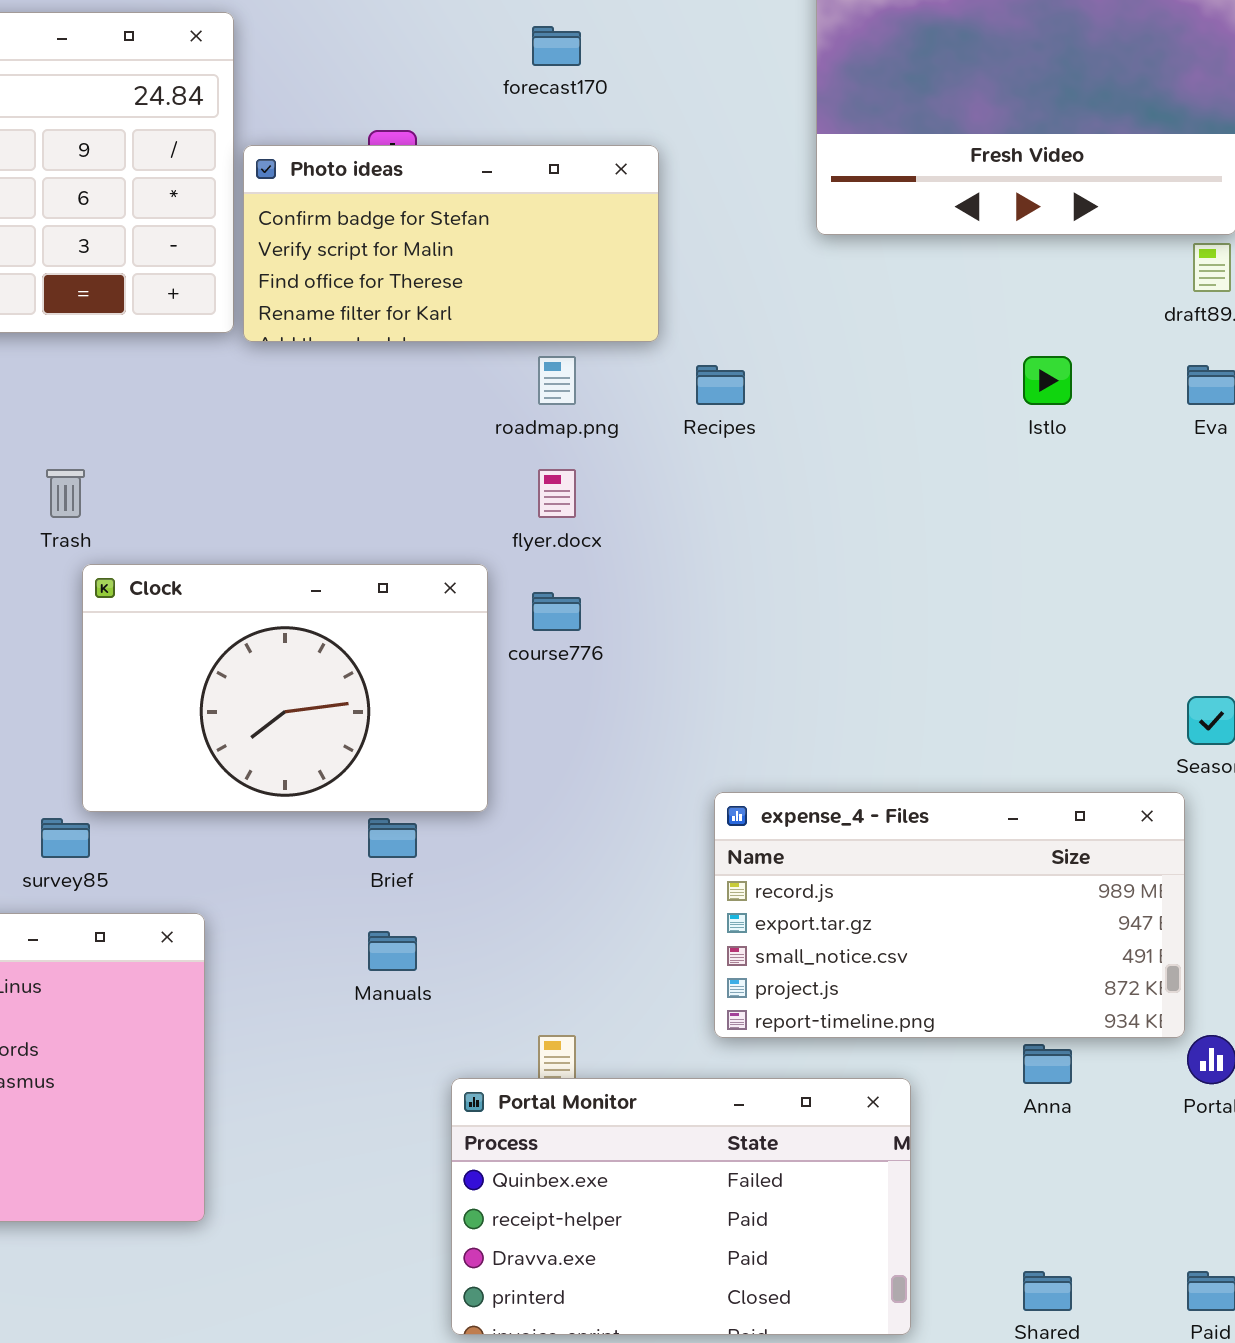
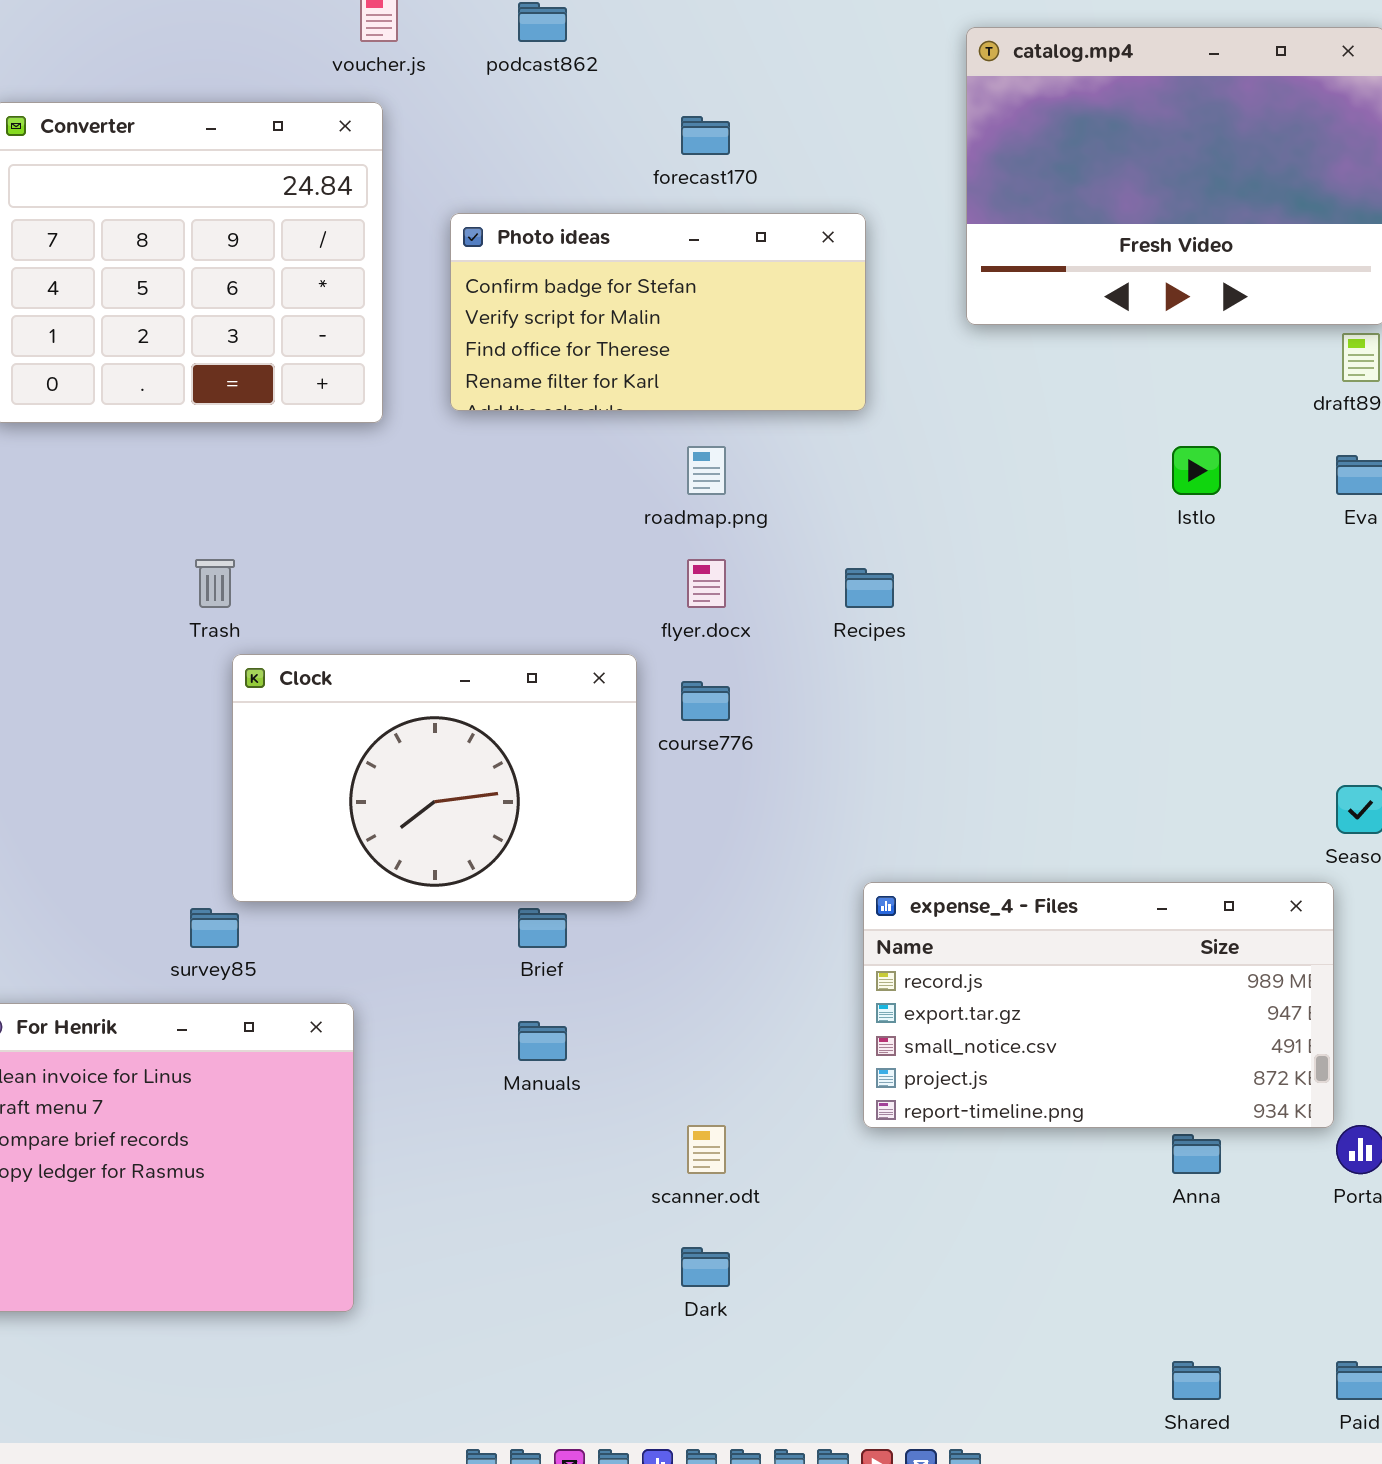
Photo ideas: [243,145,659,342] -> [450,213,866,411], moved
Recipes: [696,365,745,405] -> [845,568,894,608], moved
Portal Monitor: [451,1078,911,1335] -> none, closed

